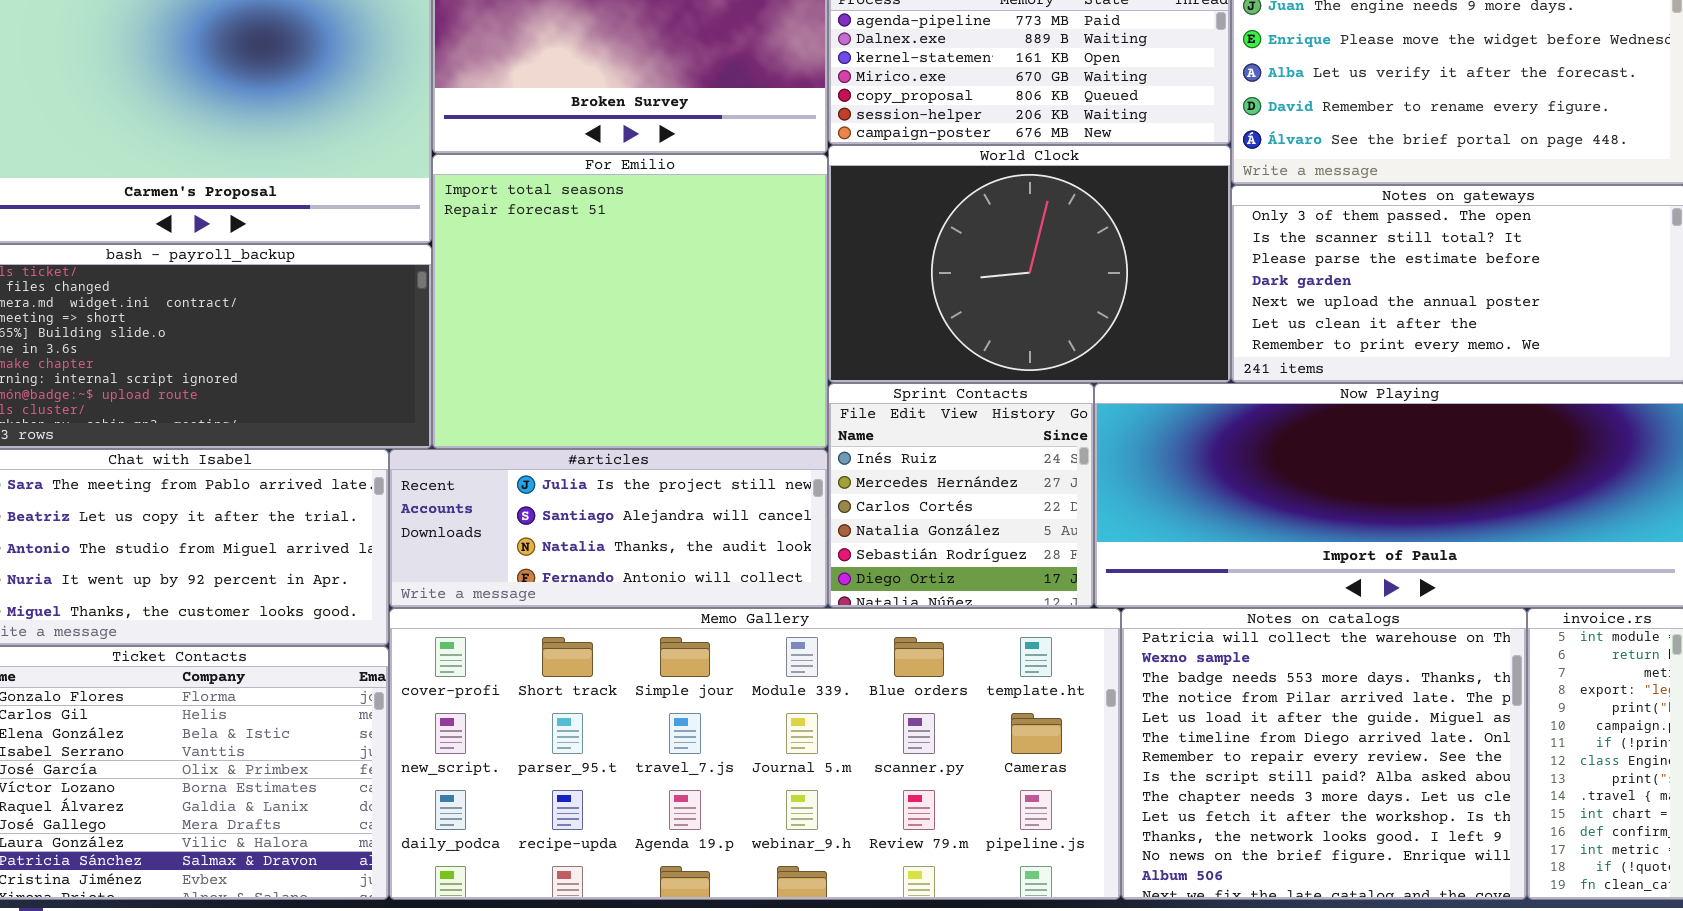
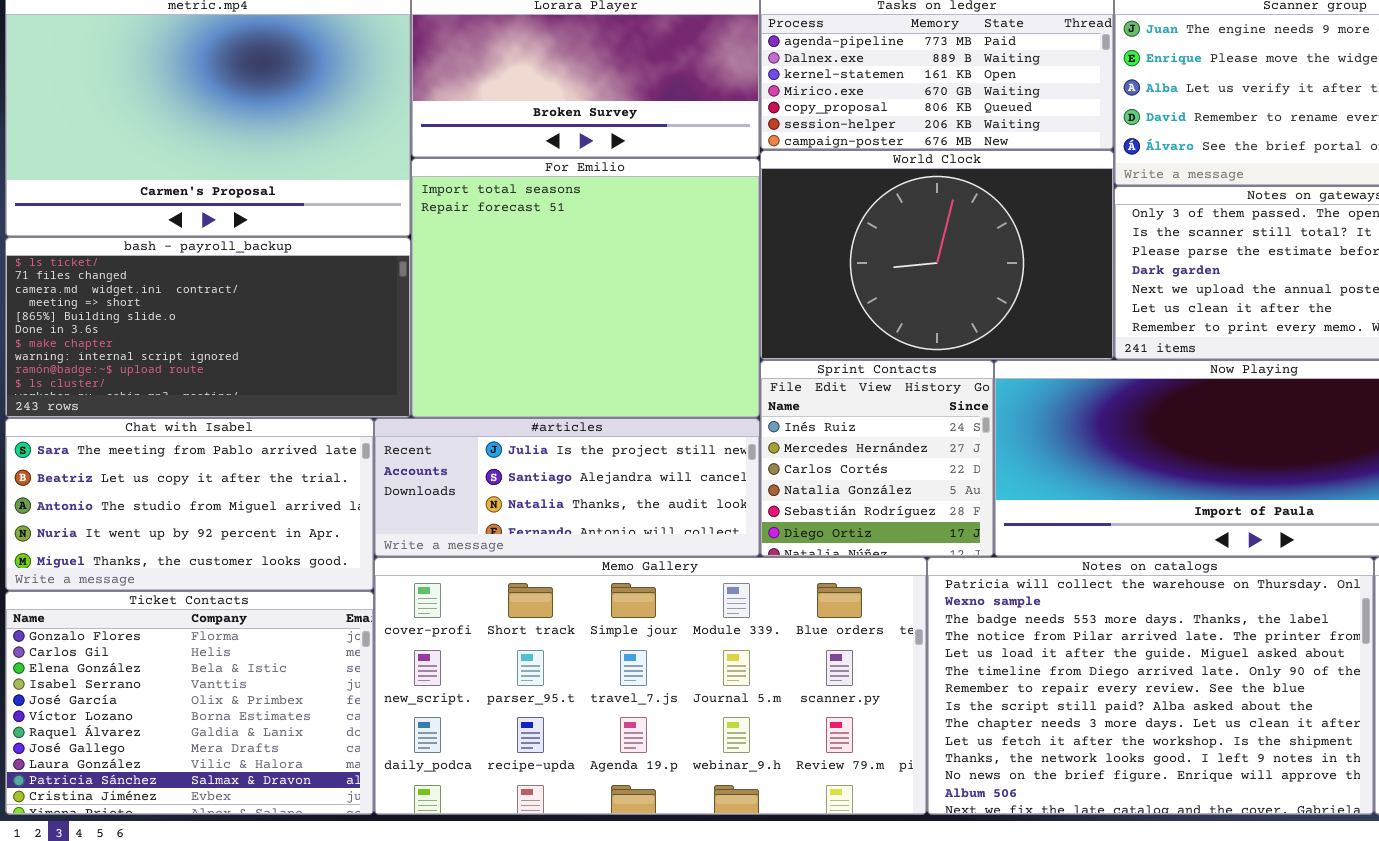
Memo Gallery: [389,608,1121,900] -> [374,557,927,815], resized
Notes on catalogs: [1121,608,1527,900] -> [927,557,1374,815], resized

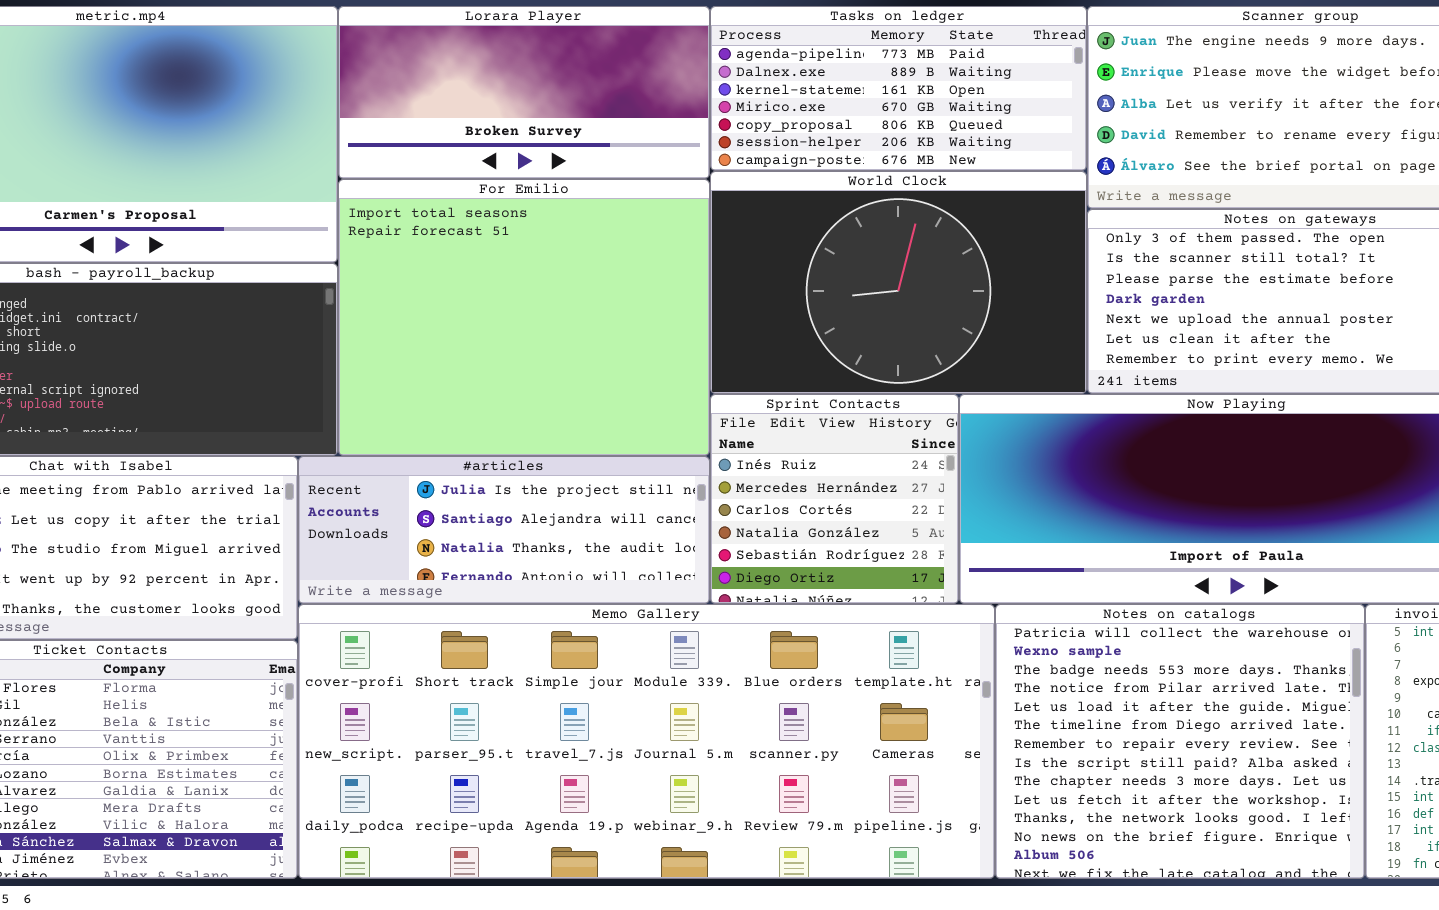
Memo Gallery: [374,557,927,815] -> [298,604,995,879], resized
Notes on catalogs: [927,557,1374,815] -> [995,604,1365,879], resized

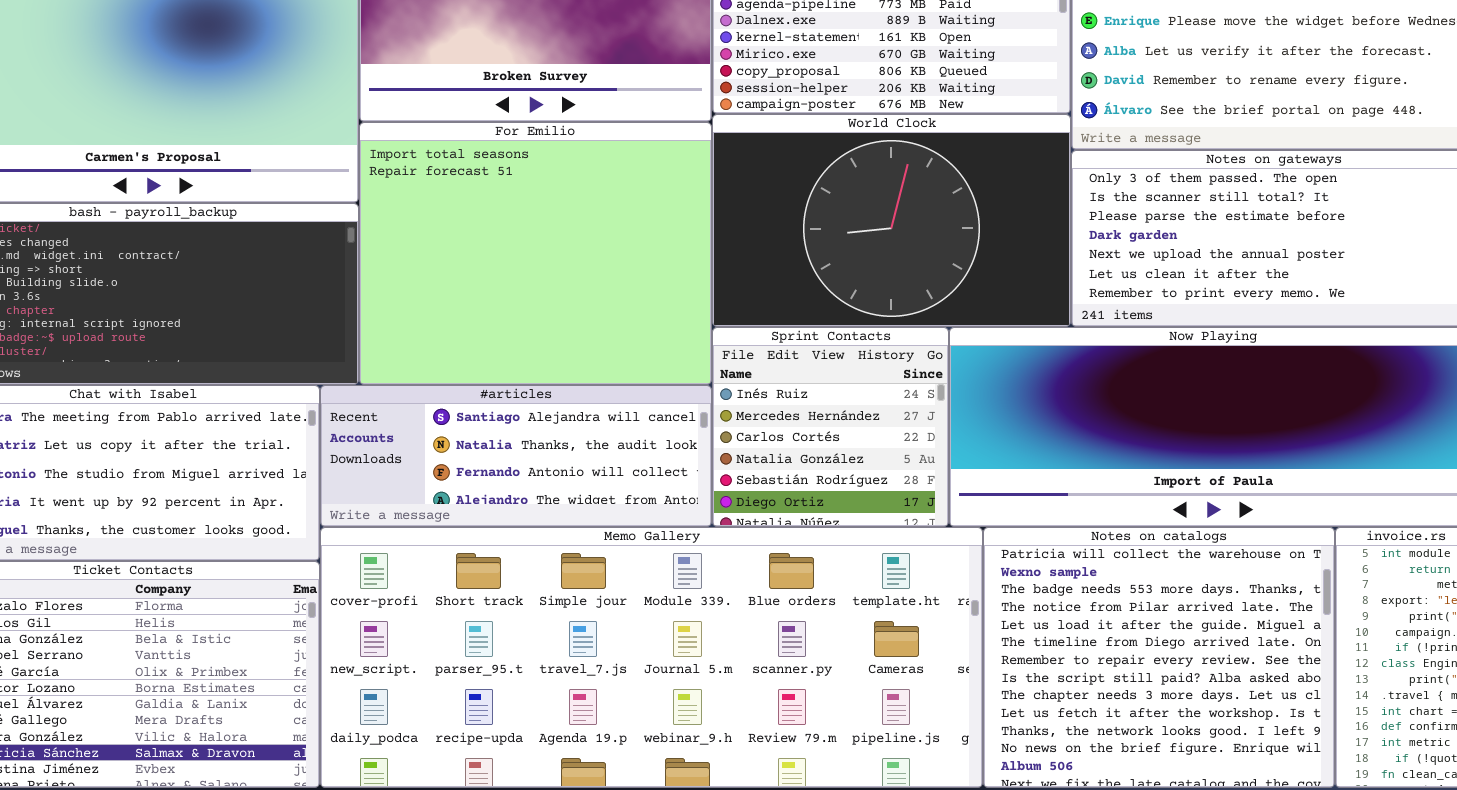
#articles: [298,456,710,604] -> [320,385,712,527], scrolled down 1 row

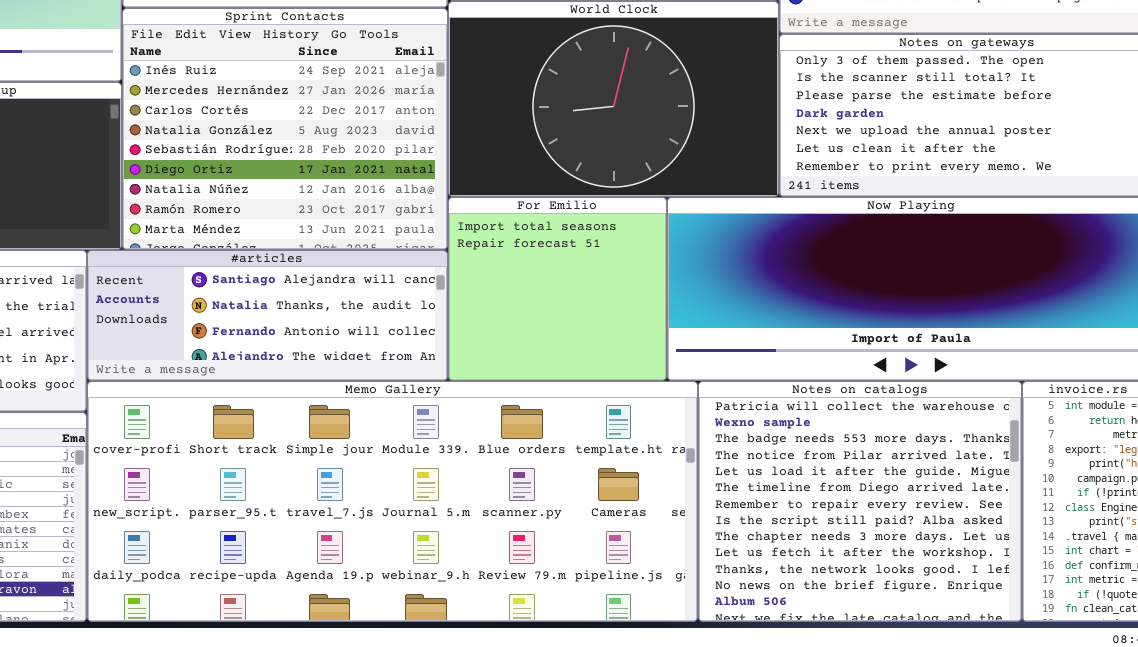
For Emilio: [359,122,712,385] -> [448,197,667,381], moved, resized
Sprint Contacts: [712,327,949,527] -> [122,8,448,250], moved, resized

